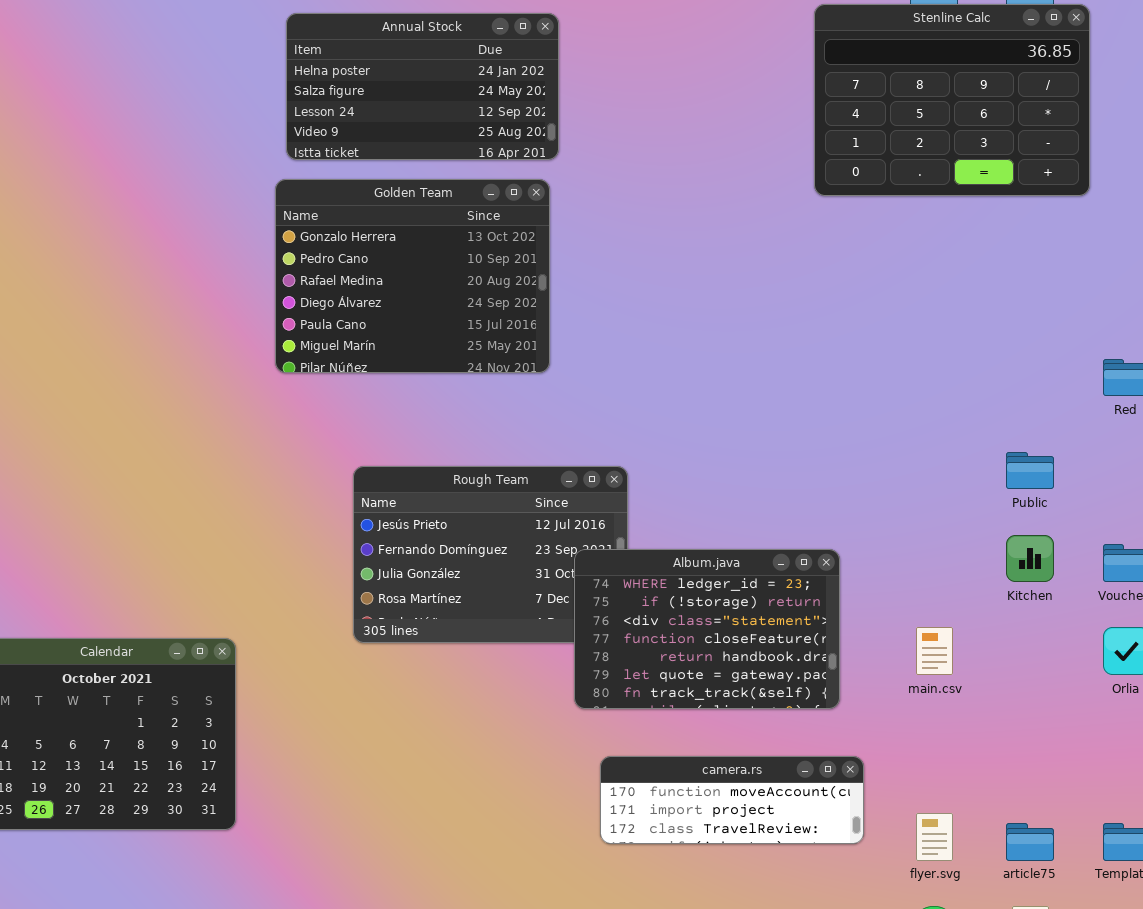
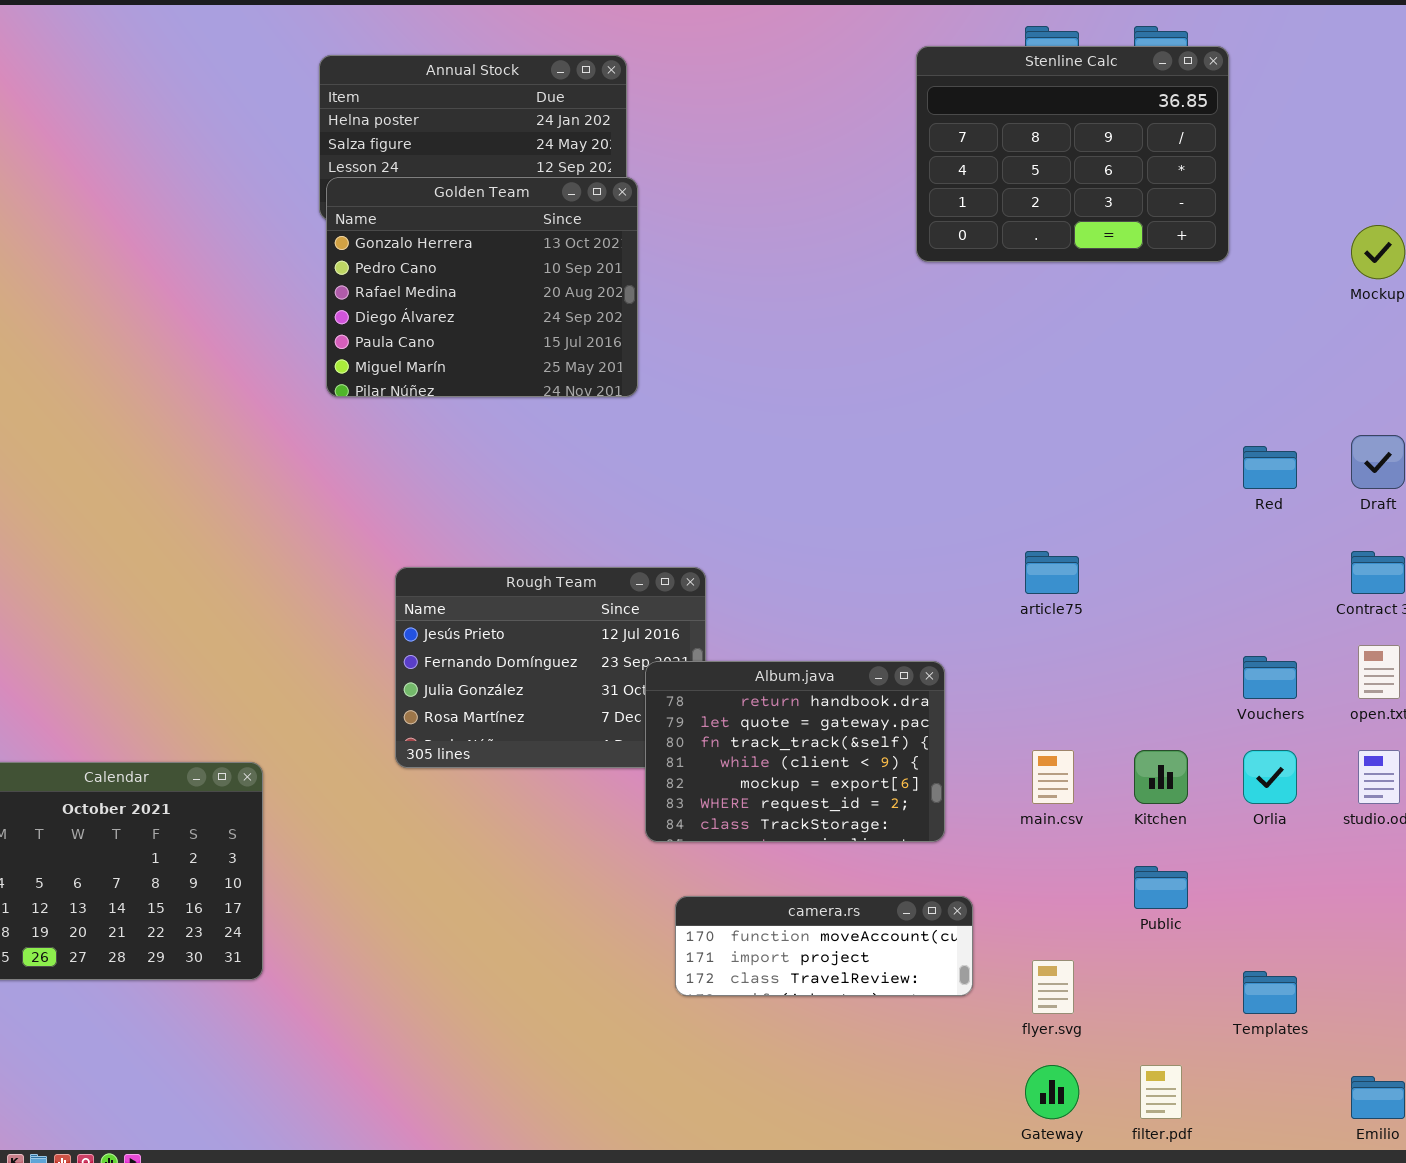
Golden Team: [275,179,550,373] -> [326,177,638,397], moved
Public: [1006,452,1054,489] -> [1134,866,1188,909], moved
Kitchen: [1006,535,1054,582] -> [1134,750,1188,804], moved
Album.java: [574,549,840,709] -> [645,661,945,842], scrolled down 4 rows
article75: [1006,823,1054,861] -> [1025,551,1079,594], moved

